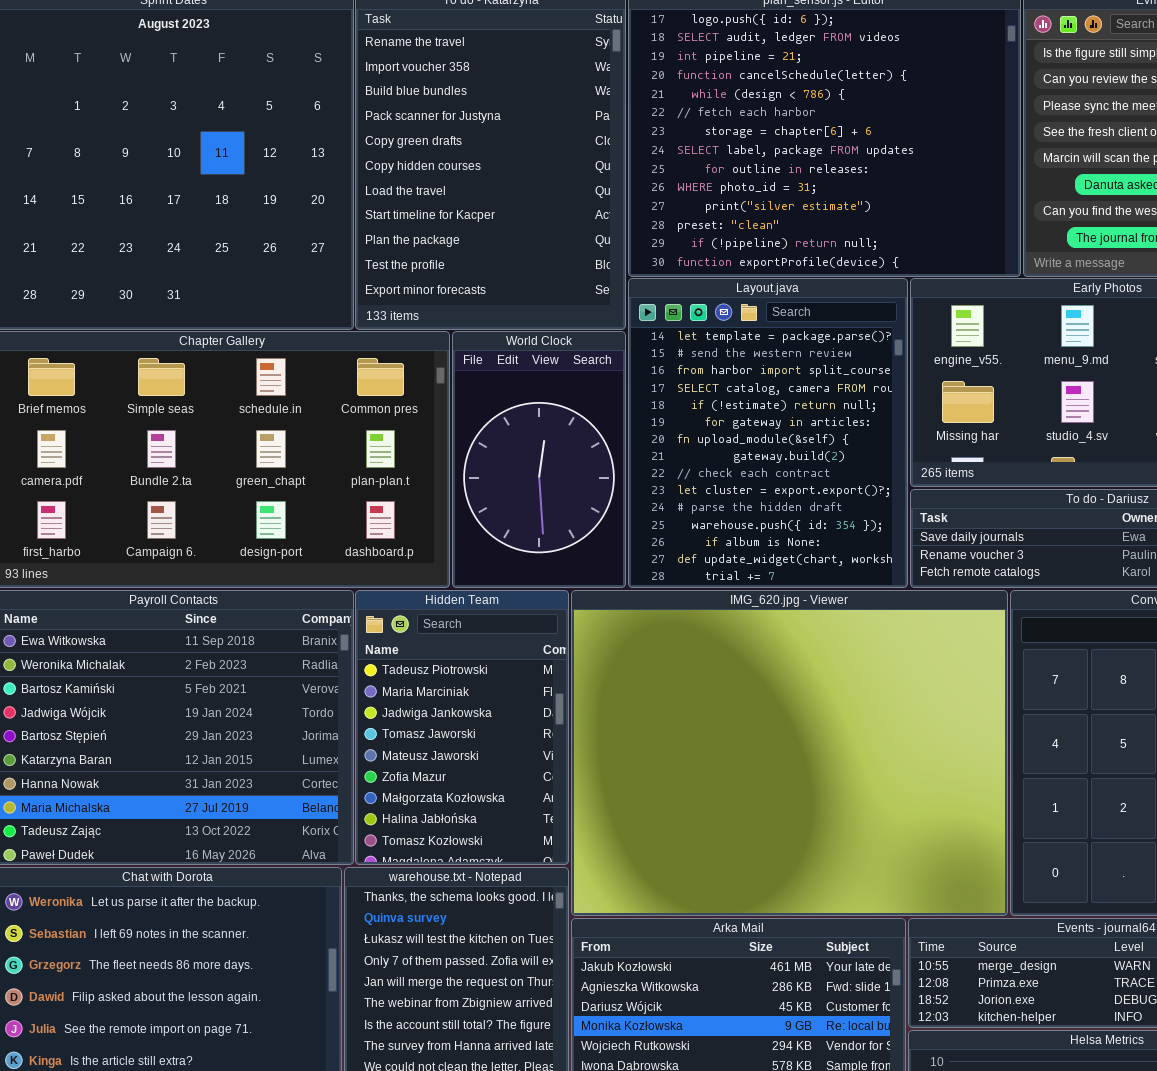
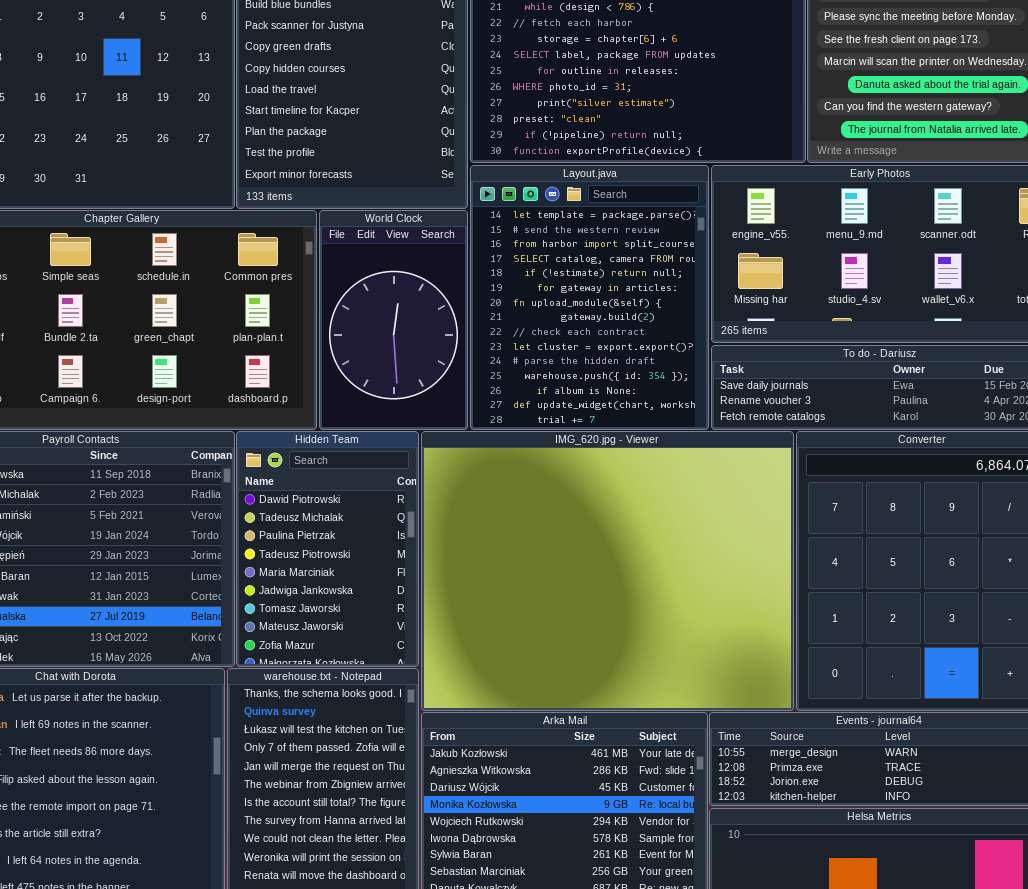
Hidden Team: [355,590,569,865] -> [236,431,419,667], scrolled up 3 rows

